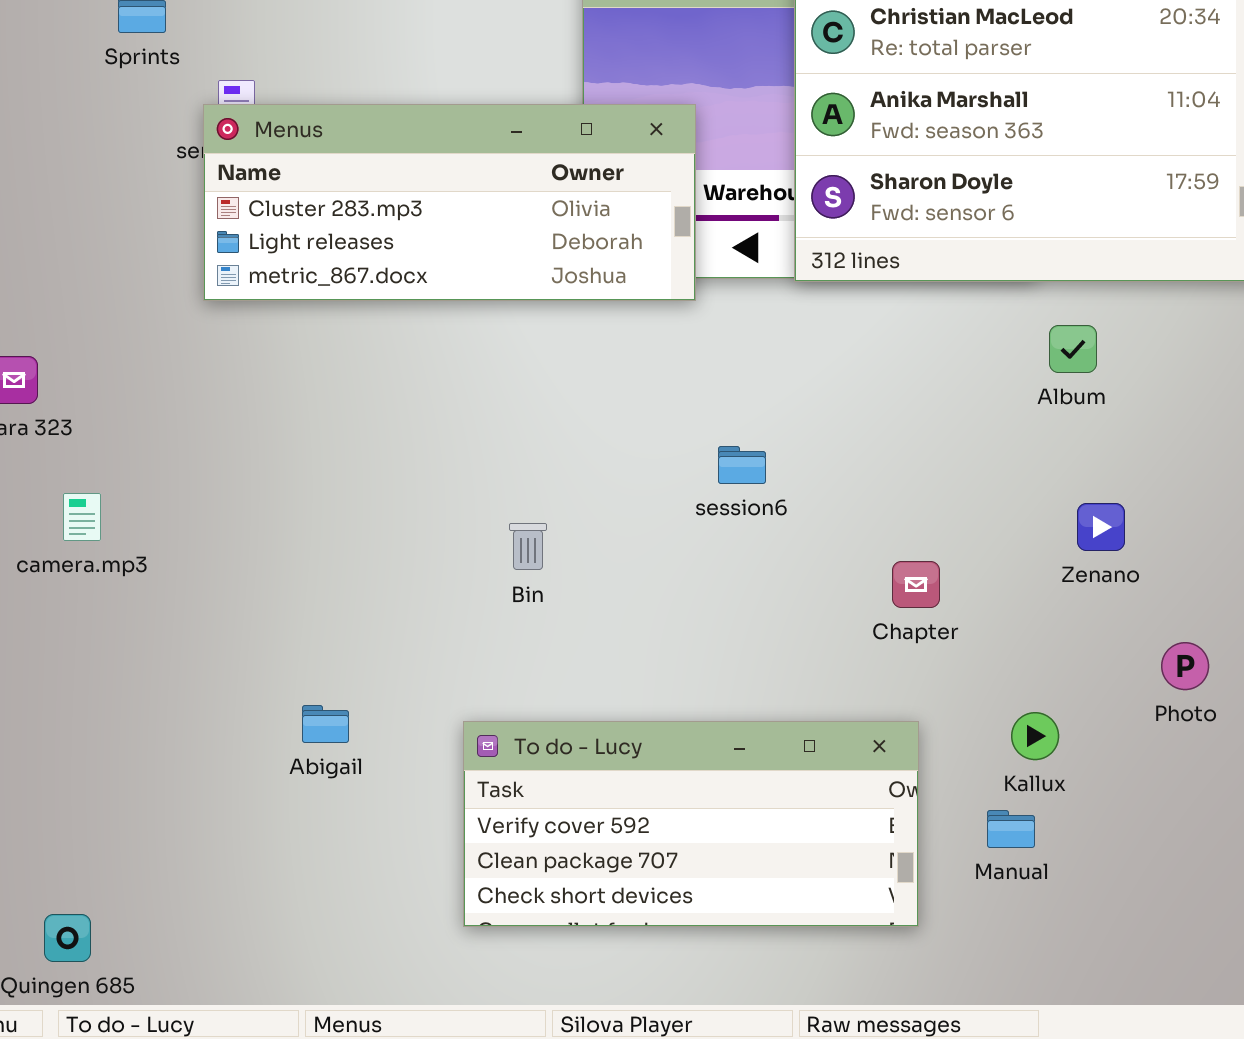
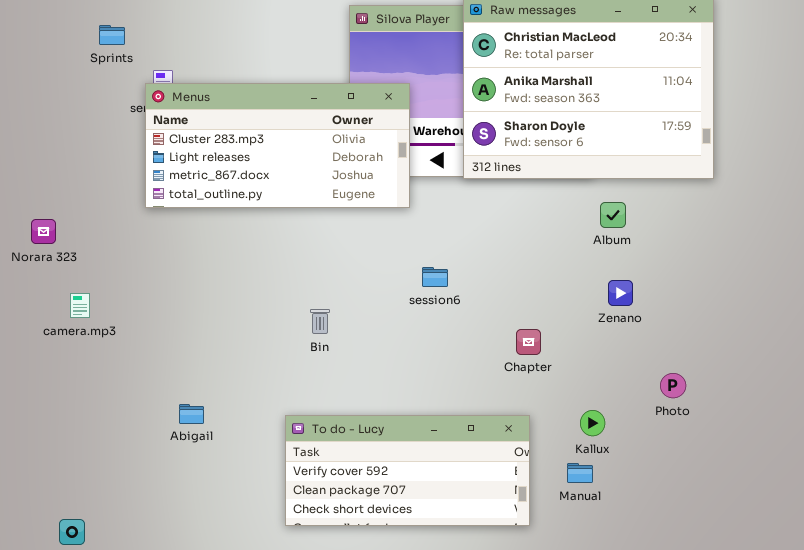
Menus: [203,104,696,301] -> [145,83,410,208], resized
Zenano: [1077,503,1125,551] -> [608,280,633,306], moved
Abigail: [302,705,349,743] -> [179,404,204,424], moved

